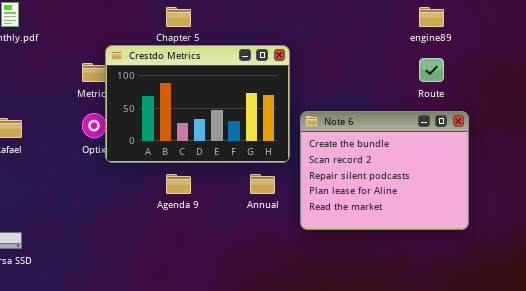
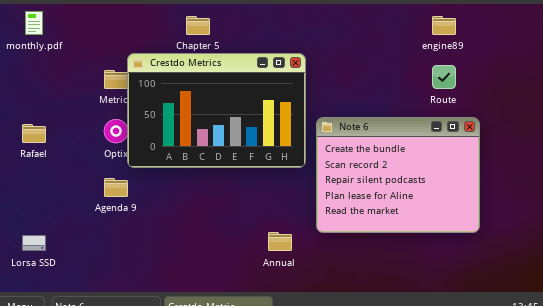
Agenda 9: [166,174,191,194] -> [104,178,128,197], moved
Annual: [250,174,275,194] -> [268,232,292,251], moved

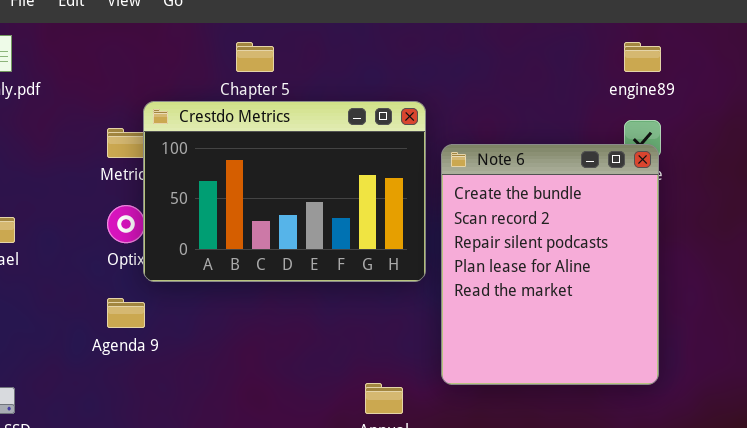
Note 6: [316,117,480,233] -> [441,144,659,385], resized

